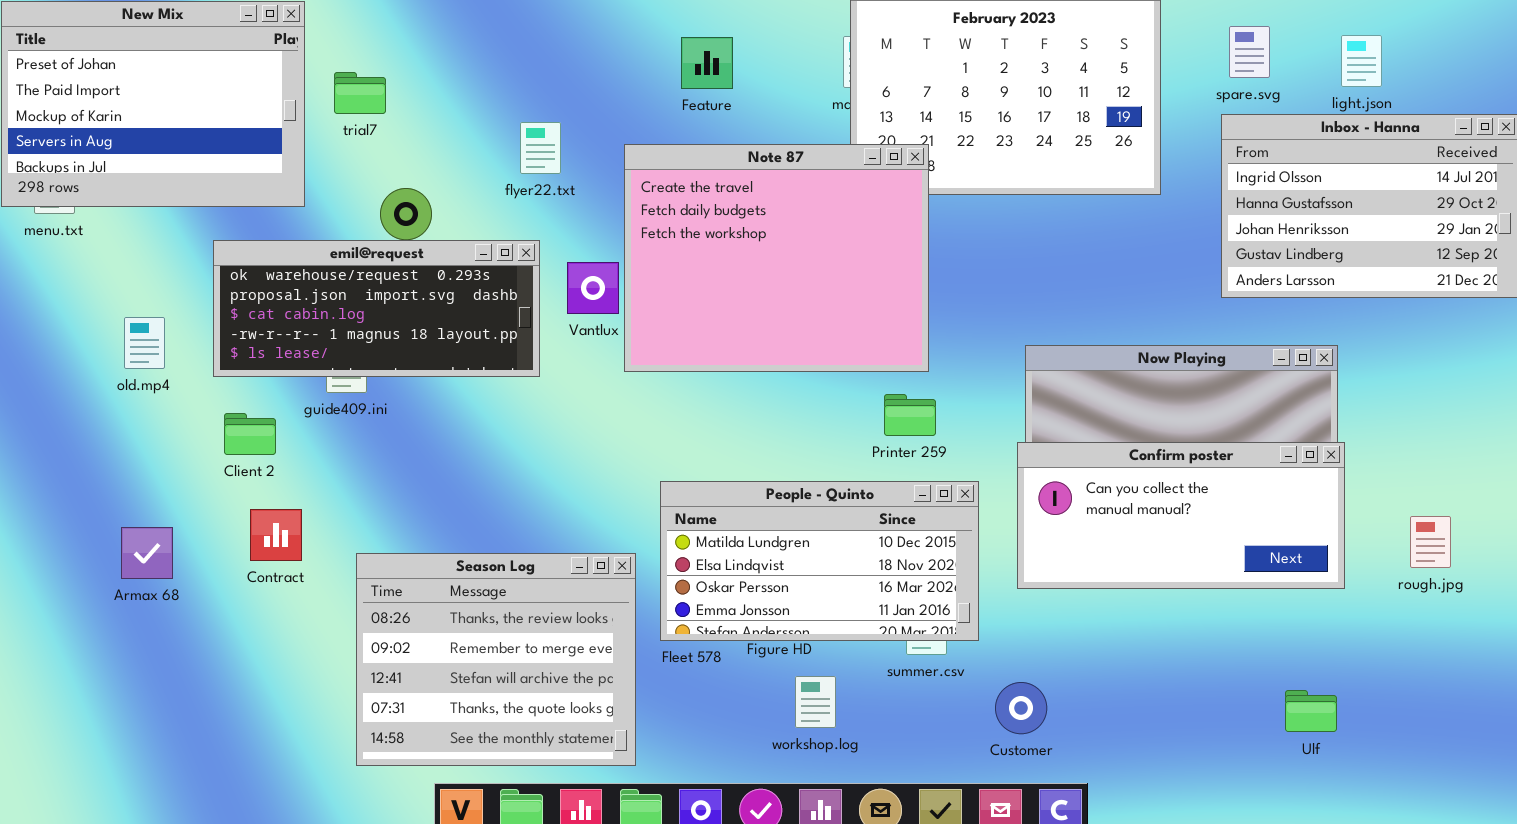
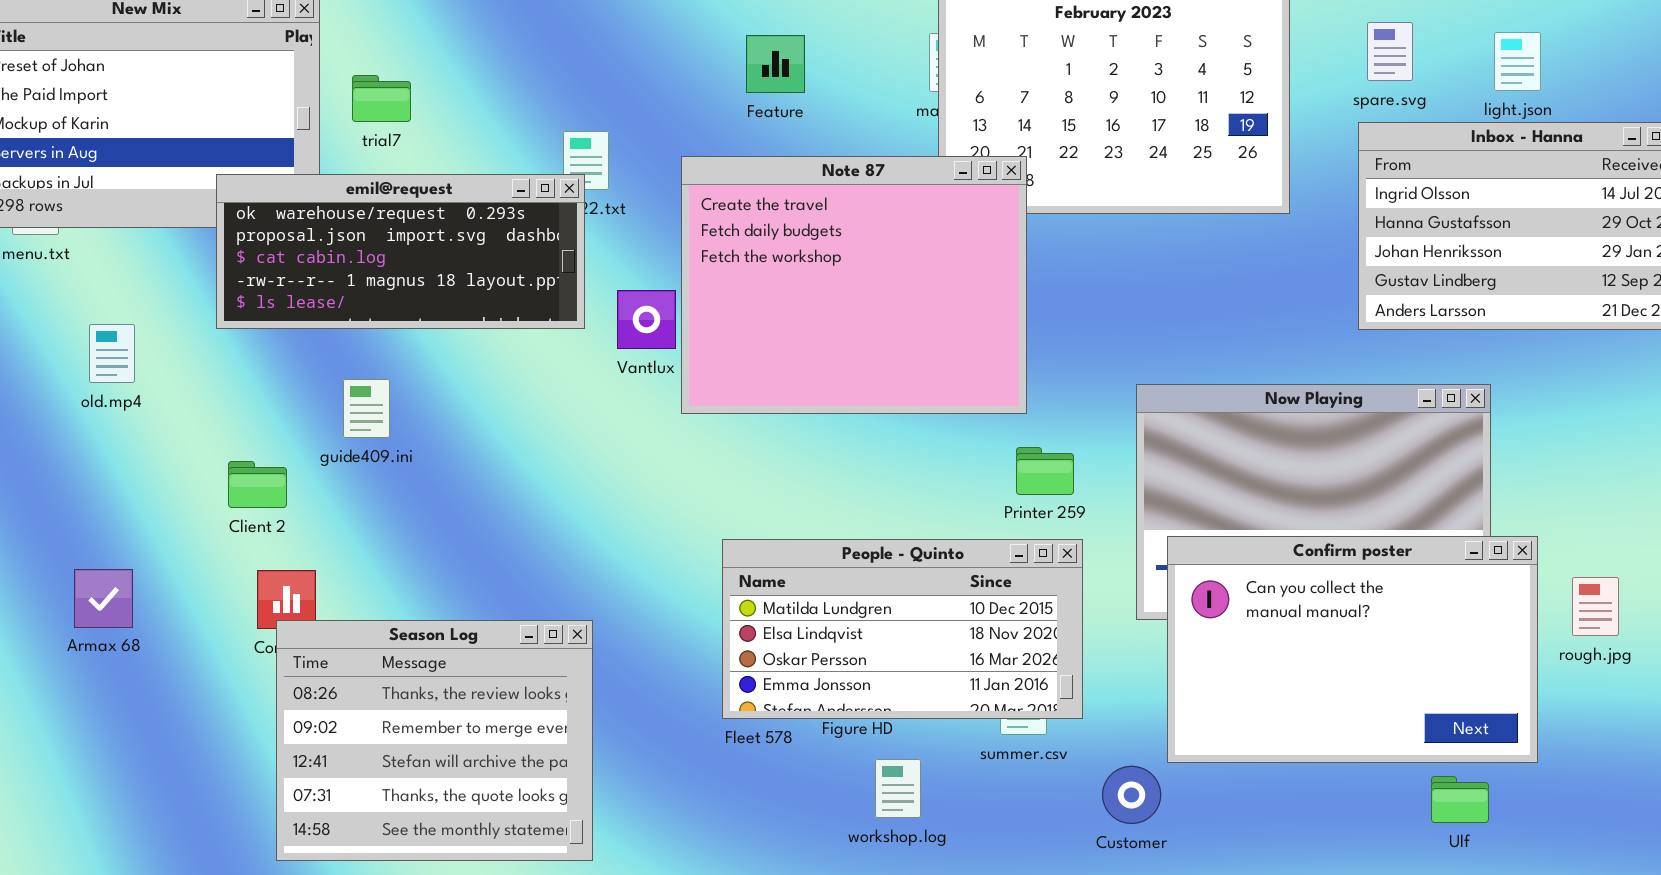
emil@request: [213,240,540,377] -> [216,174,585,329], moved
old.mp4: [124,317,165,369] -> [89,324,135,383], moved
Printer 259: [884,394,936,436] -> [1016,447,1074,495], moved
Confirm poster: [1017,442,1345,589] -> [1167,536,1538,763], moved, resized
Armax 68: [121,527,173,579] -> [74,569,133,628], moved
Season Log: [356,553,636,766] -> [276,620,593,861], moved

